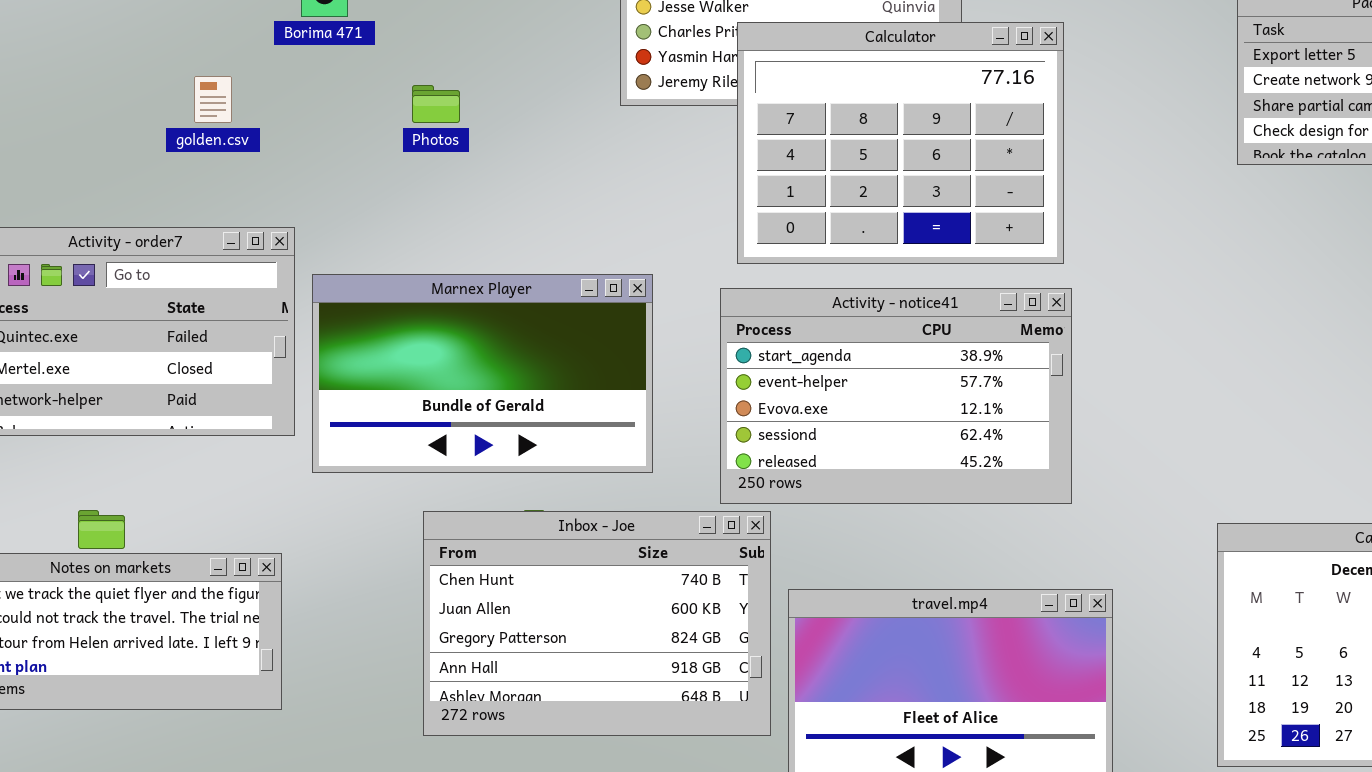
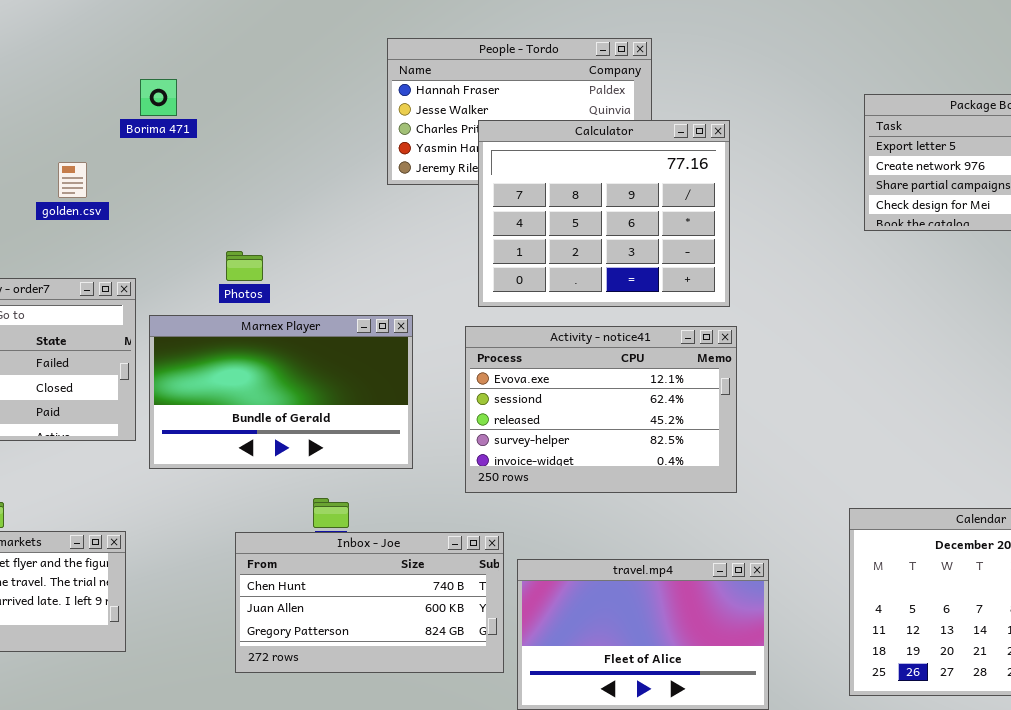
Photos: [412,85,460,123] -> [226,251,263,281], moved
Activity - notice41: [720,288,1072,504] -> [465,326,737,493], scrolled down 2 rows
Inbox - Joe: [423,511,771,736] -> [235,532,504,673], resized

